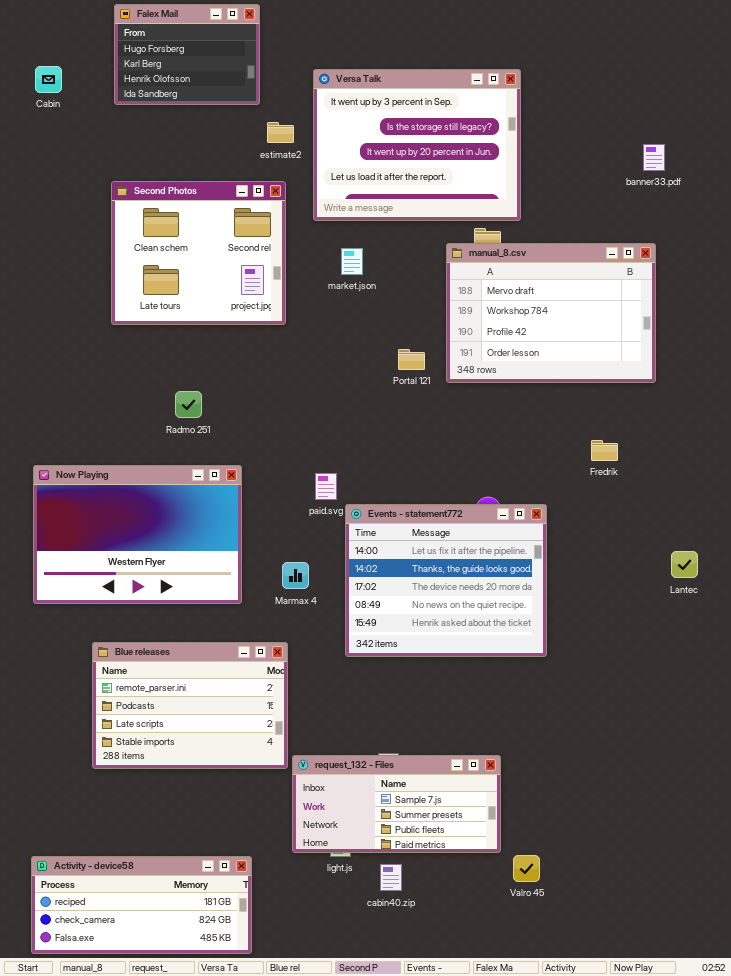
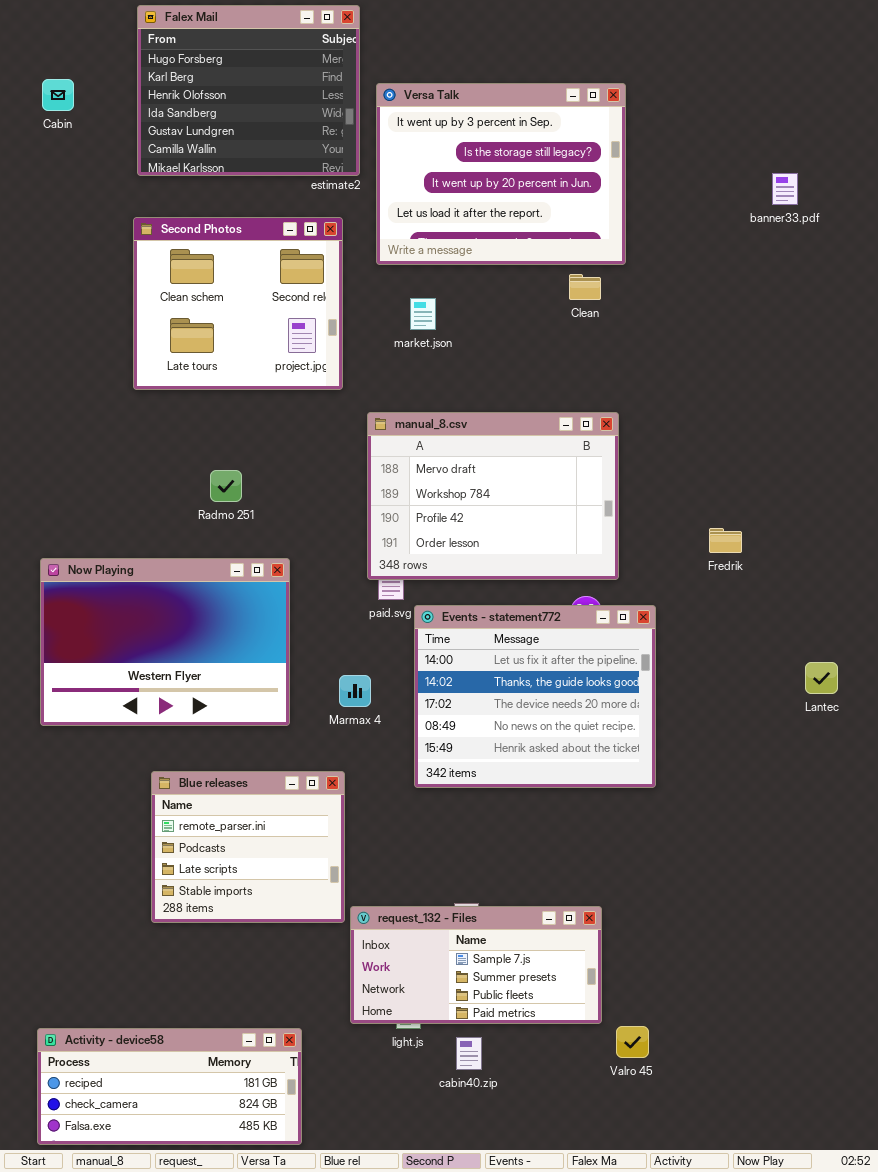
Falex Mail: [114,4,260,105] -> [137,5,360,176], resized
manual_8.csv: [446,243,656,383] -> [367,412,619,580], moved
Blue releases: [92,642,288,769] -> [151,771,345,923], resized

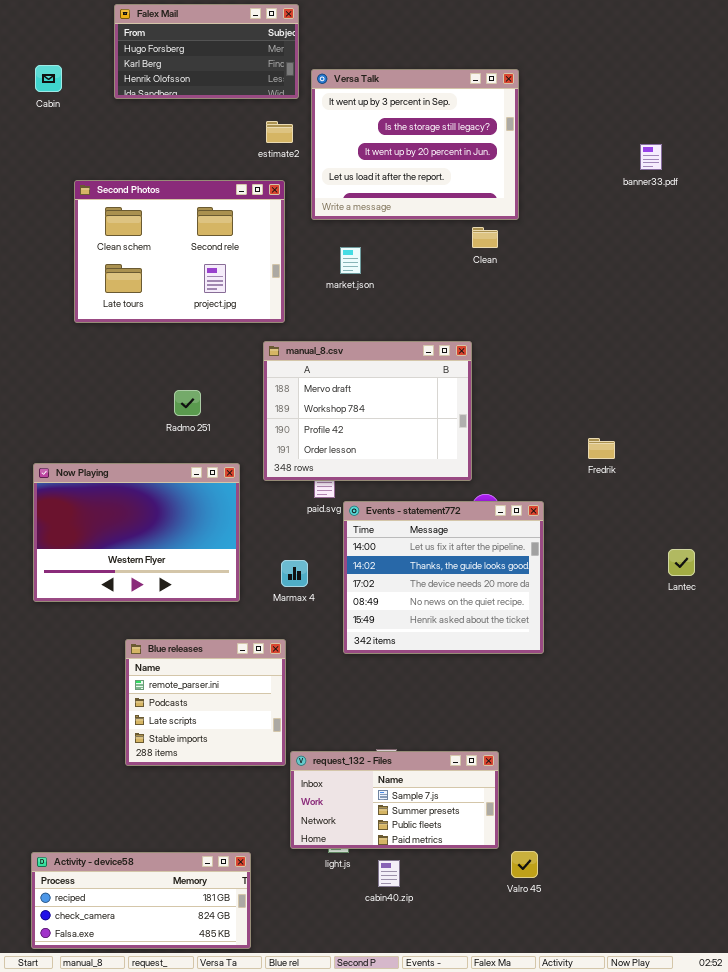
Falex Mail: [137,5,360,176] -> [114,4,299,99], resized
Second Photos: [133,217,343,390] -> [74,180,285,323], resized
manual_8.csv: [367,412,619,580] -> [263,341,472,481], moved

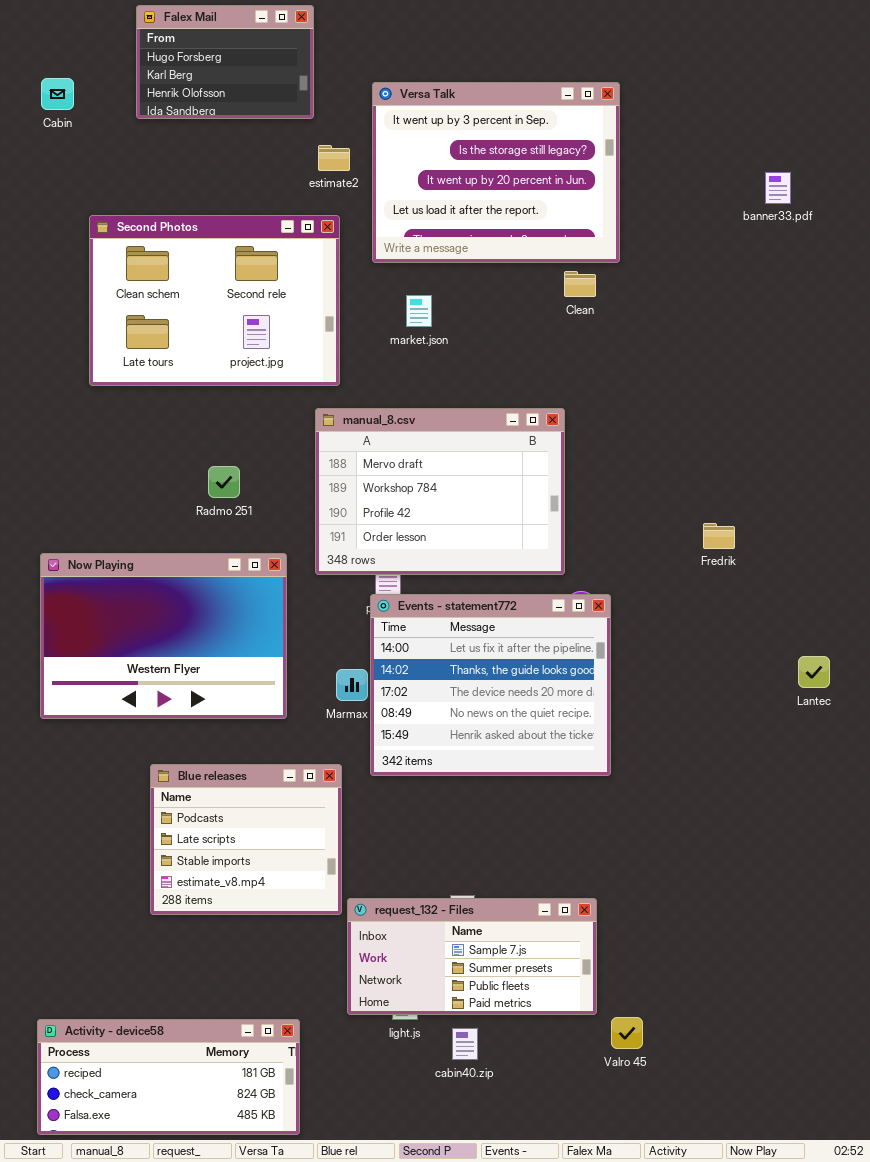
Falex Mail: [114,4,299,99] -> [136,5,314,119], resized
Events - statement772: [343,501,544,654] -> [370,594,611,776], moved
Blue releases: [125,639,286,766] -> [150,764,342,915], scrolled down 1 row

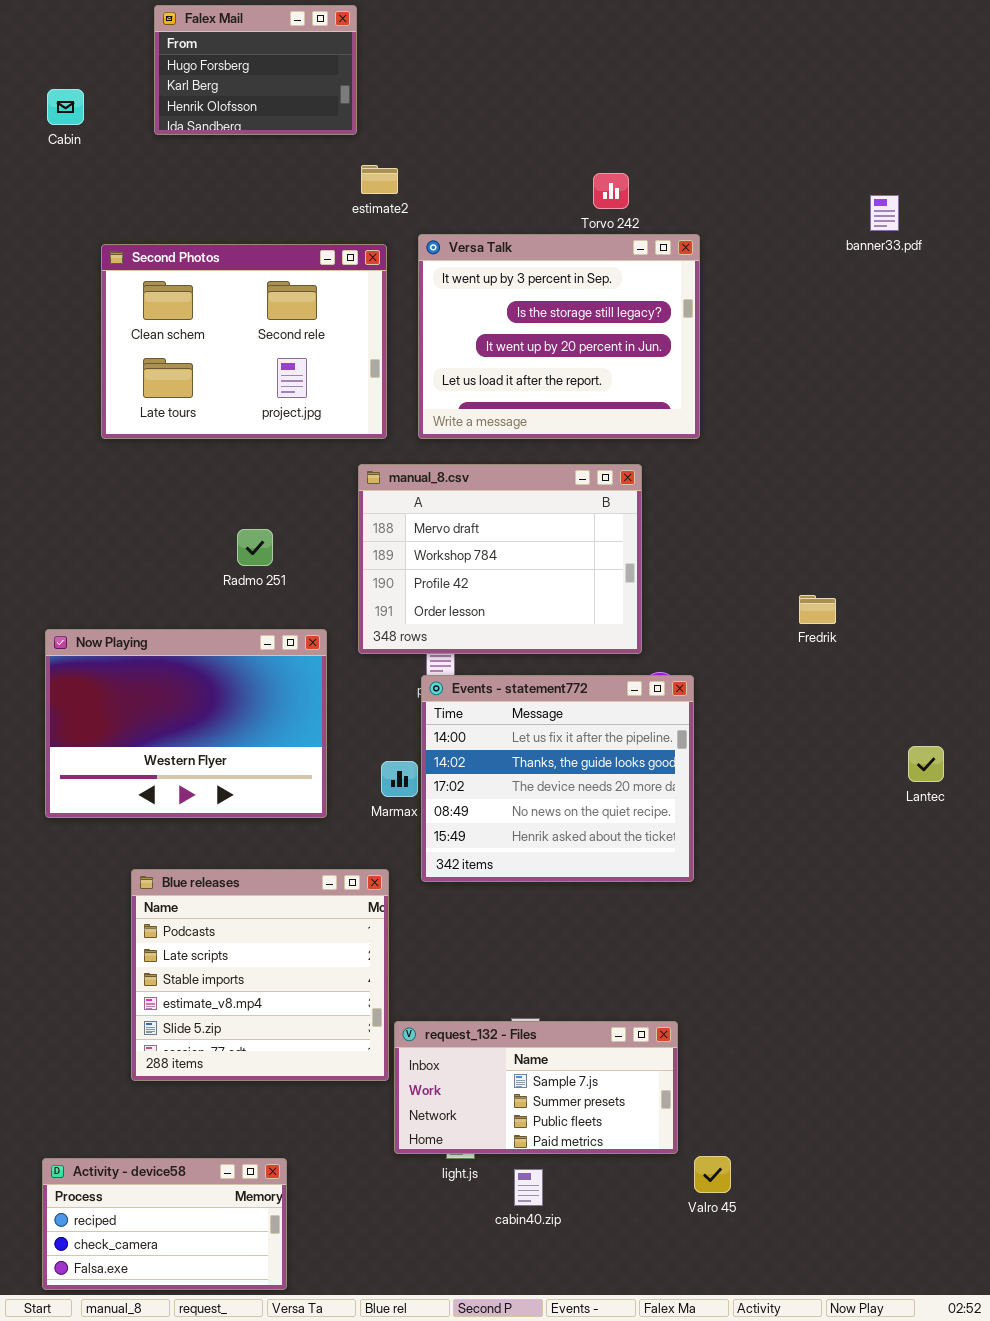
Versa Talk: [372,82,620,263] -> [418,234,700,439], moved
Blue releases: [150,764,342,915] -> [131,869,389,1081], resized
Activity - device58: [37,1019,300,1135] -> [42,1158,287,1290], resized

